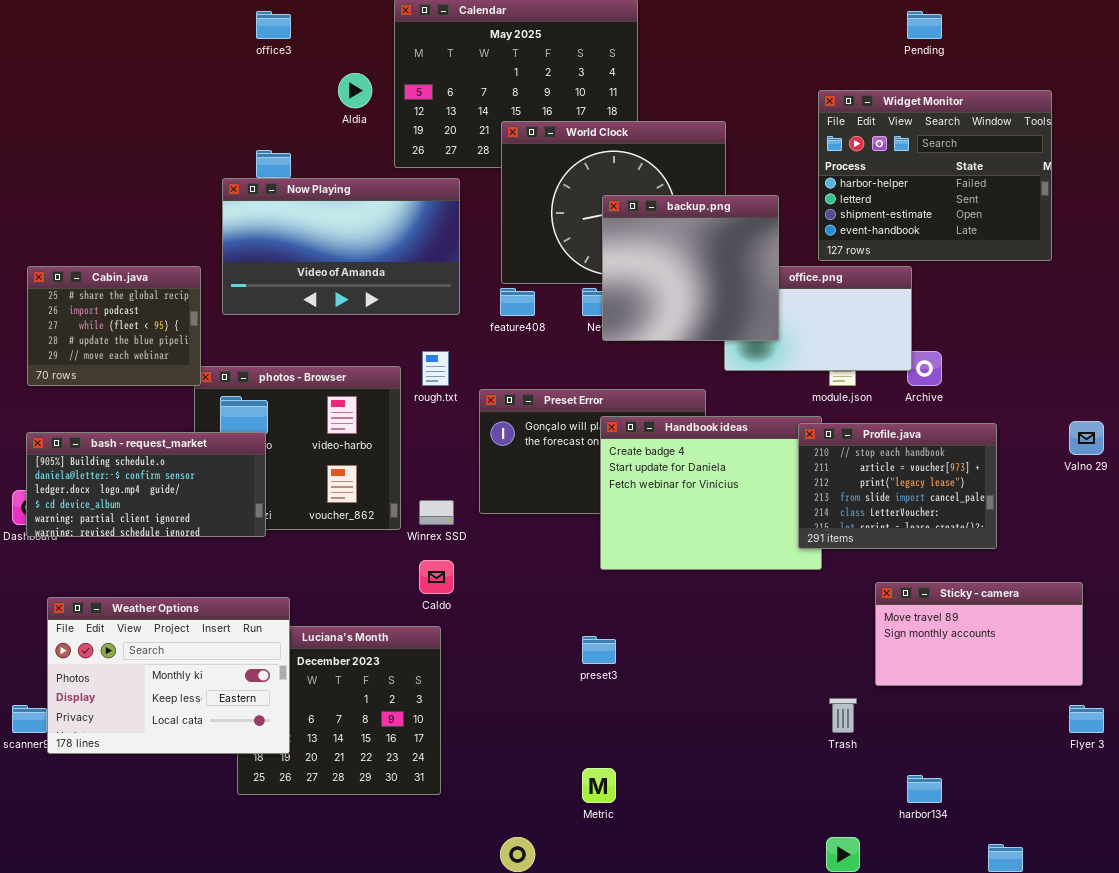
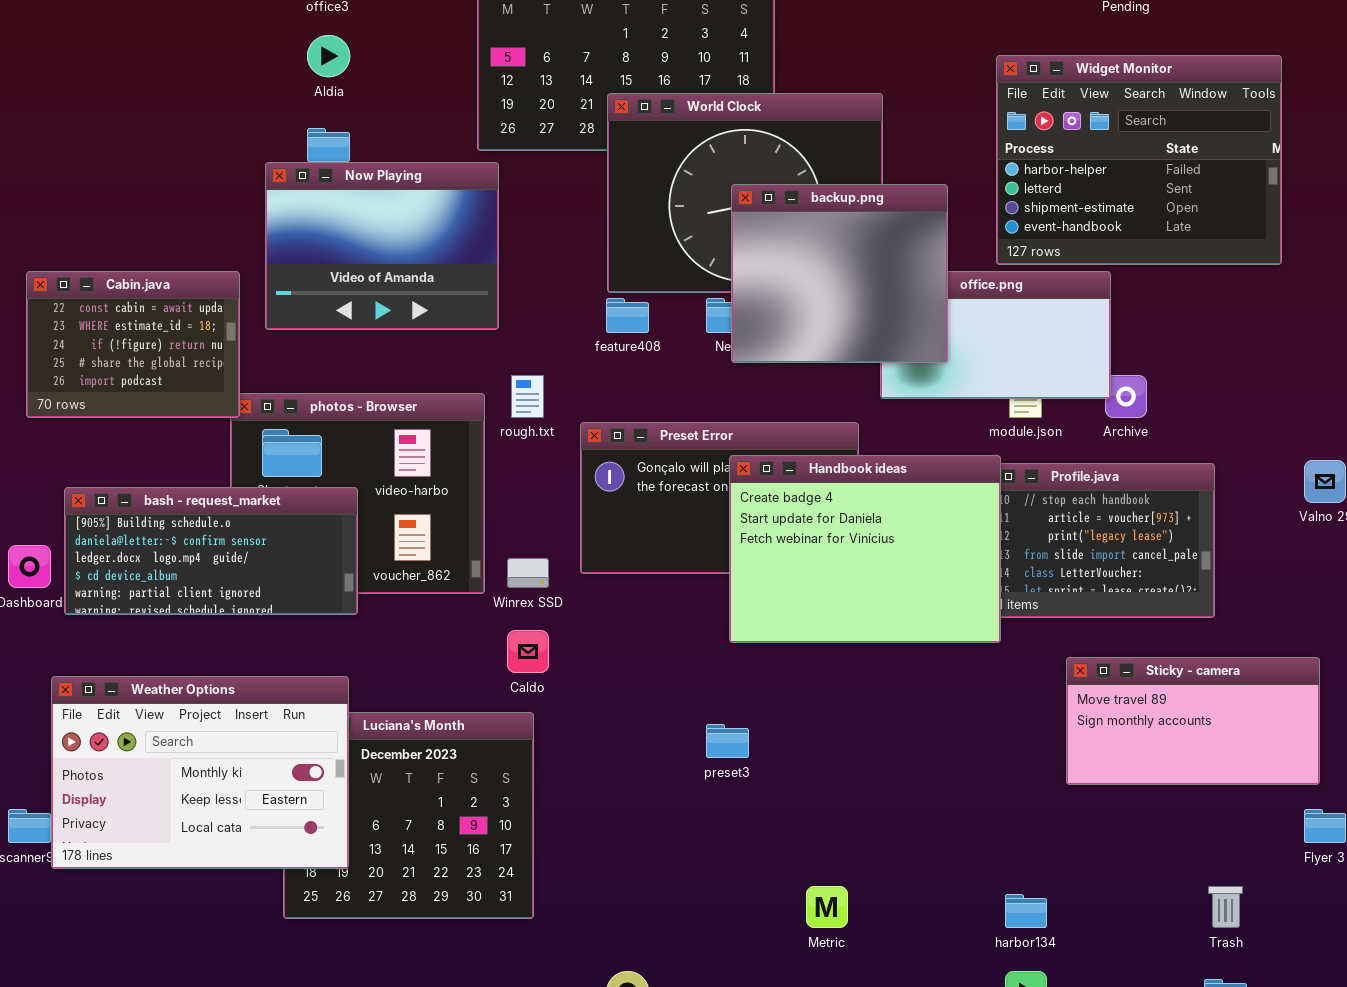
Aldia: [338,73,372,108] -> [307,35,350,77], moved
Now Playing: [222,178,460,315] -> [265,162,499,330], resized
Cabin.java: [27,266,201,386] -> [26,271,240,418], scrolled up 3 rows
Handbook ideas: [600,416,822,570] -> [729,455,1001,643], raised
bash - request_market: [26,432,266,537] -> [64,487,358,615], moved
Trash: [829,698,857,733] -> [1208,886,1243,928], moved
Metric: [582,768,616,803] -> [806,886,848,928], moved
harbor134: [907,775,942,803] -> [1005,894,1047,928], moved

